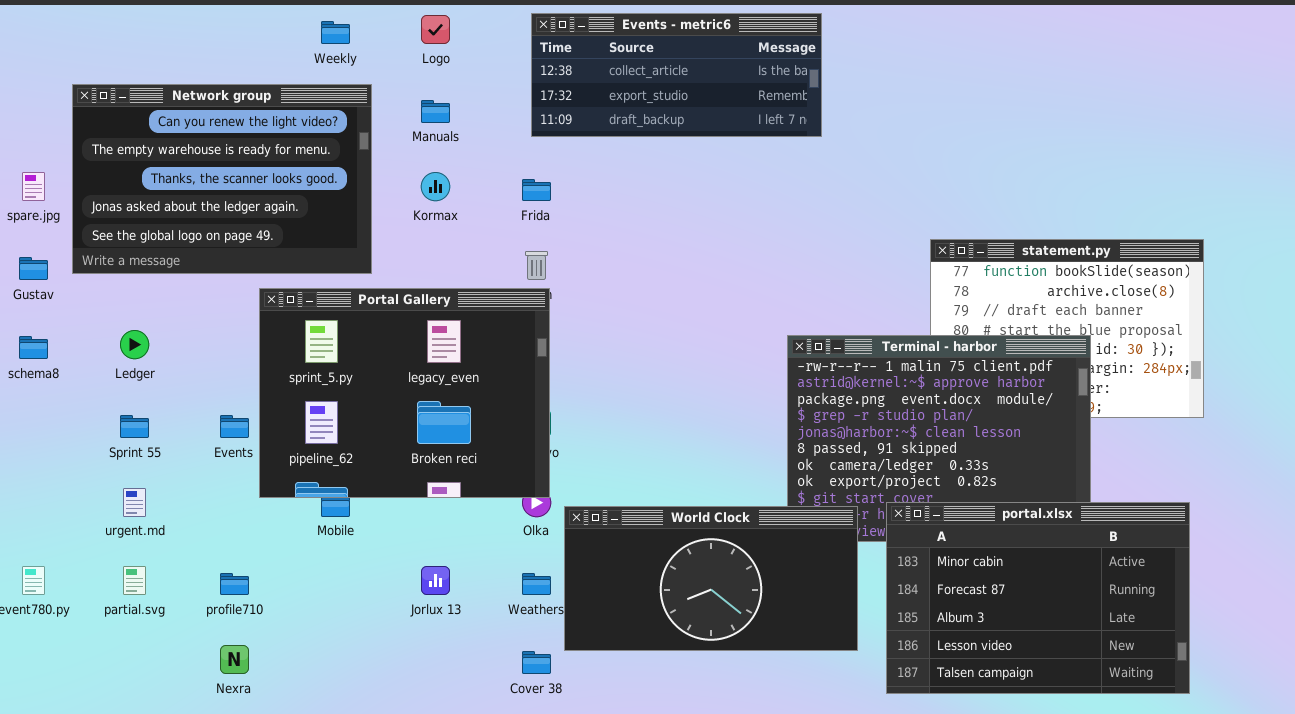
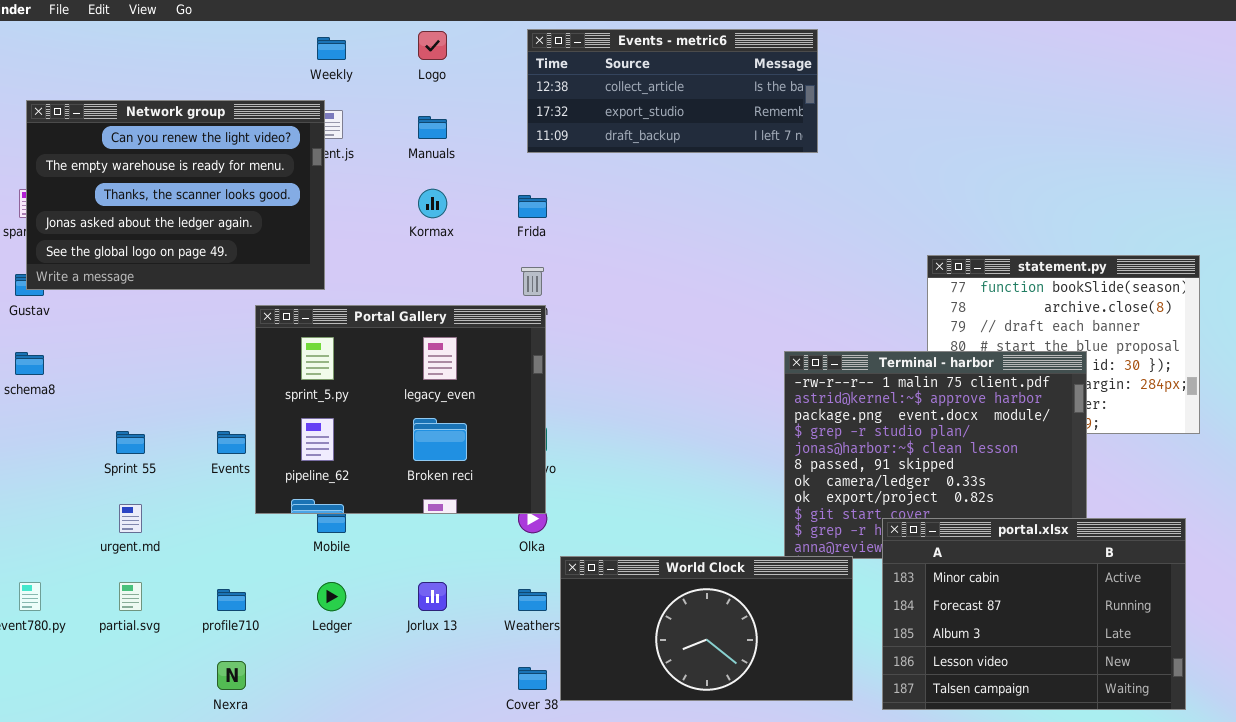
Network group: [72,84,372,274] -> [26,100,325,290], moved
Ledger: [120,330,149,359] -> [317,582,346,611], moved
World Clock: [564,506,858,651] -> [560,556,853,701], moved

